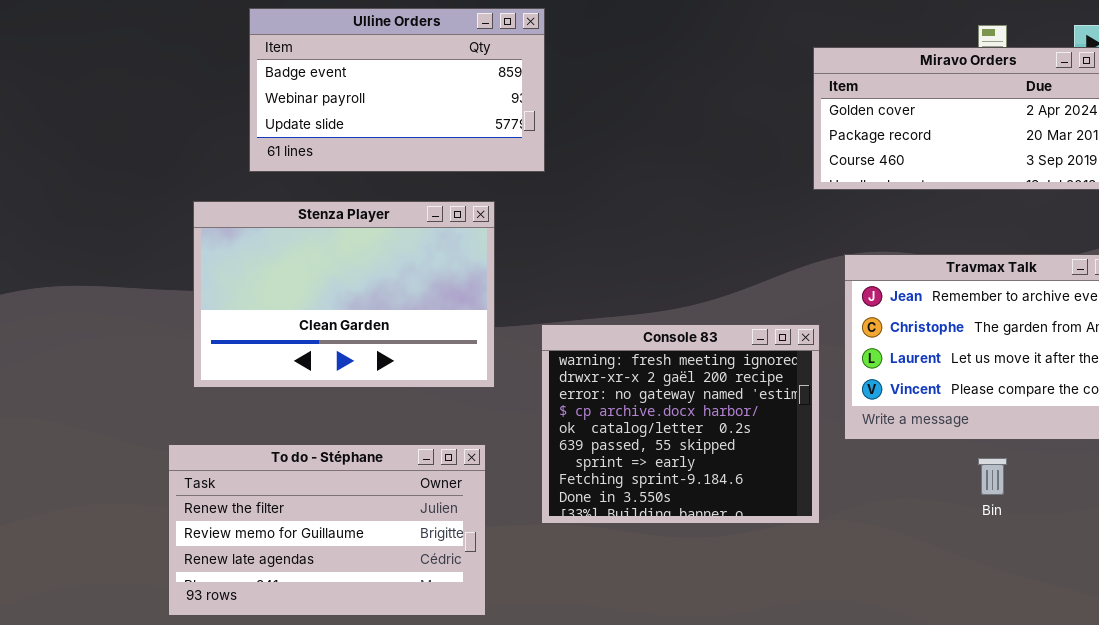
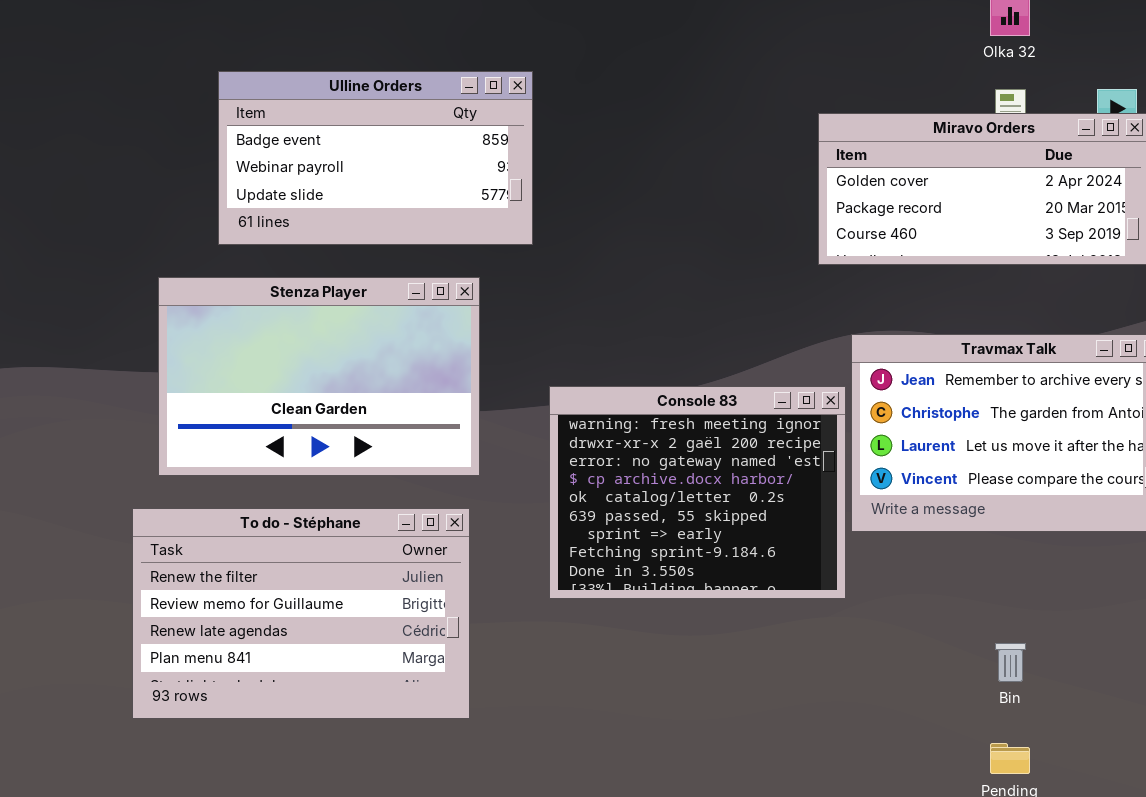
Console 83: [541,324,820,524] -> [549,386,846,599], moved
To do - Stéphane: [168,444,486,616] -> [132,508,470,719], resized
Bin: [978,458,1007,495] -> [995,643,1026,682], moved

